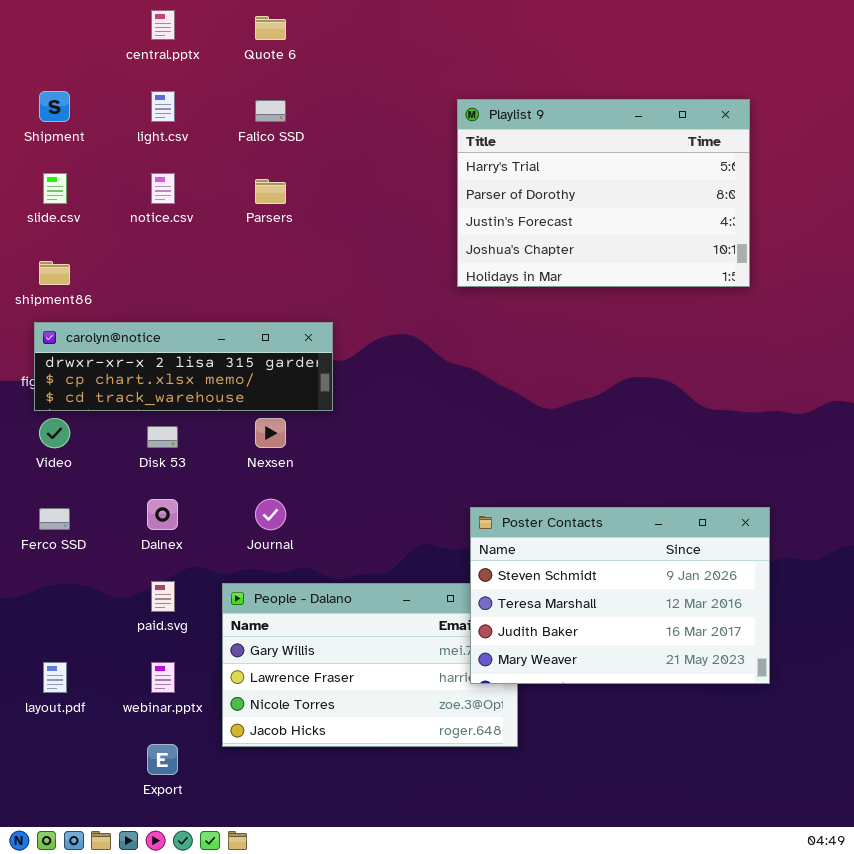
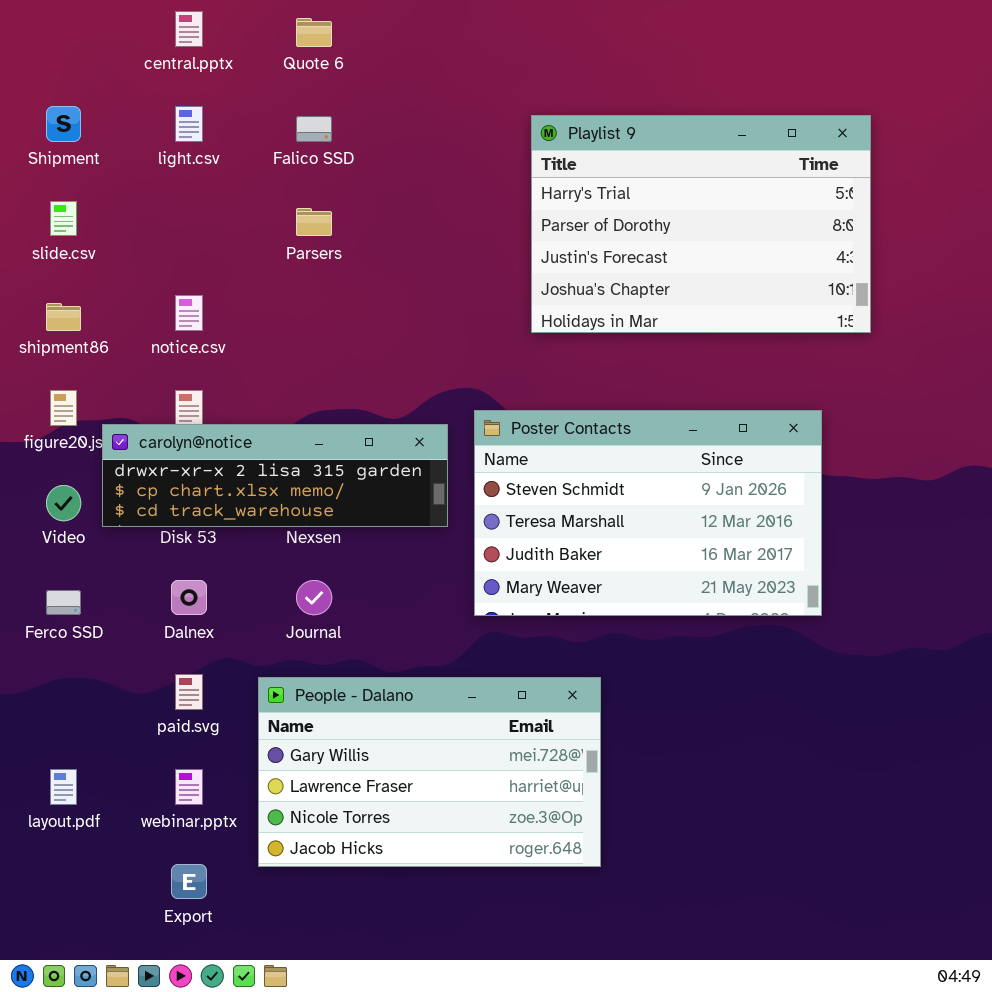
notice.csv: [151,173,175,204] -> [175,295,203,331], moved
carolyn@notice: [34,322,333,411] -> [102,424,448,527], moved
Poster Contacts: [470,507,770,684] -> [474,410,822,616], moved

